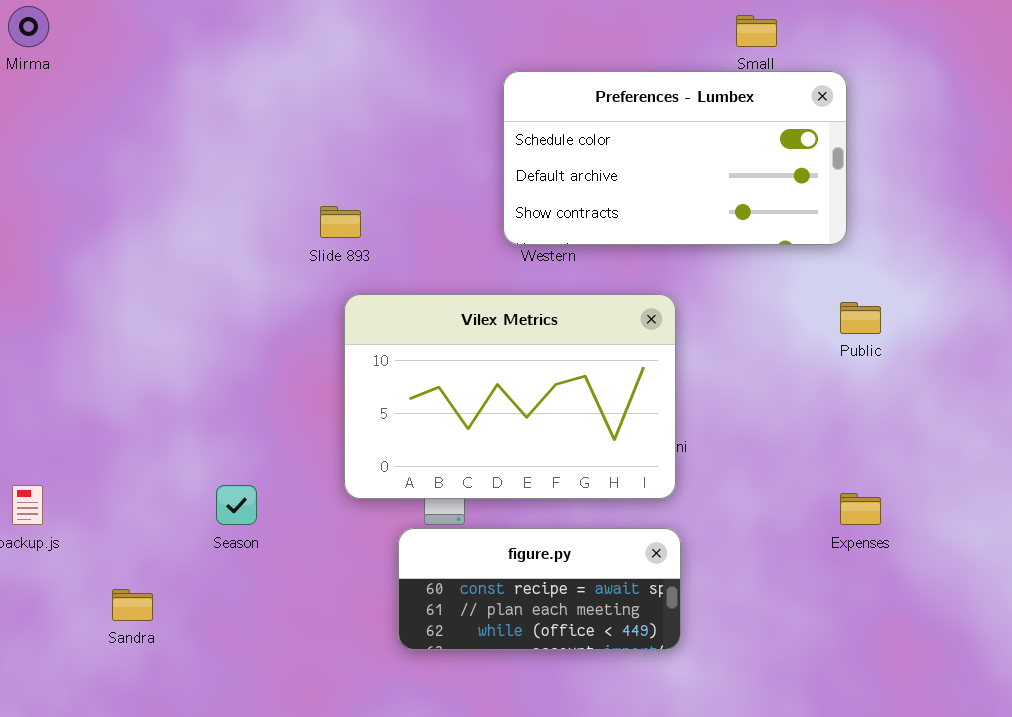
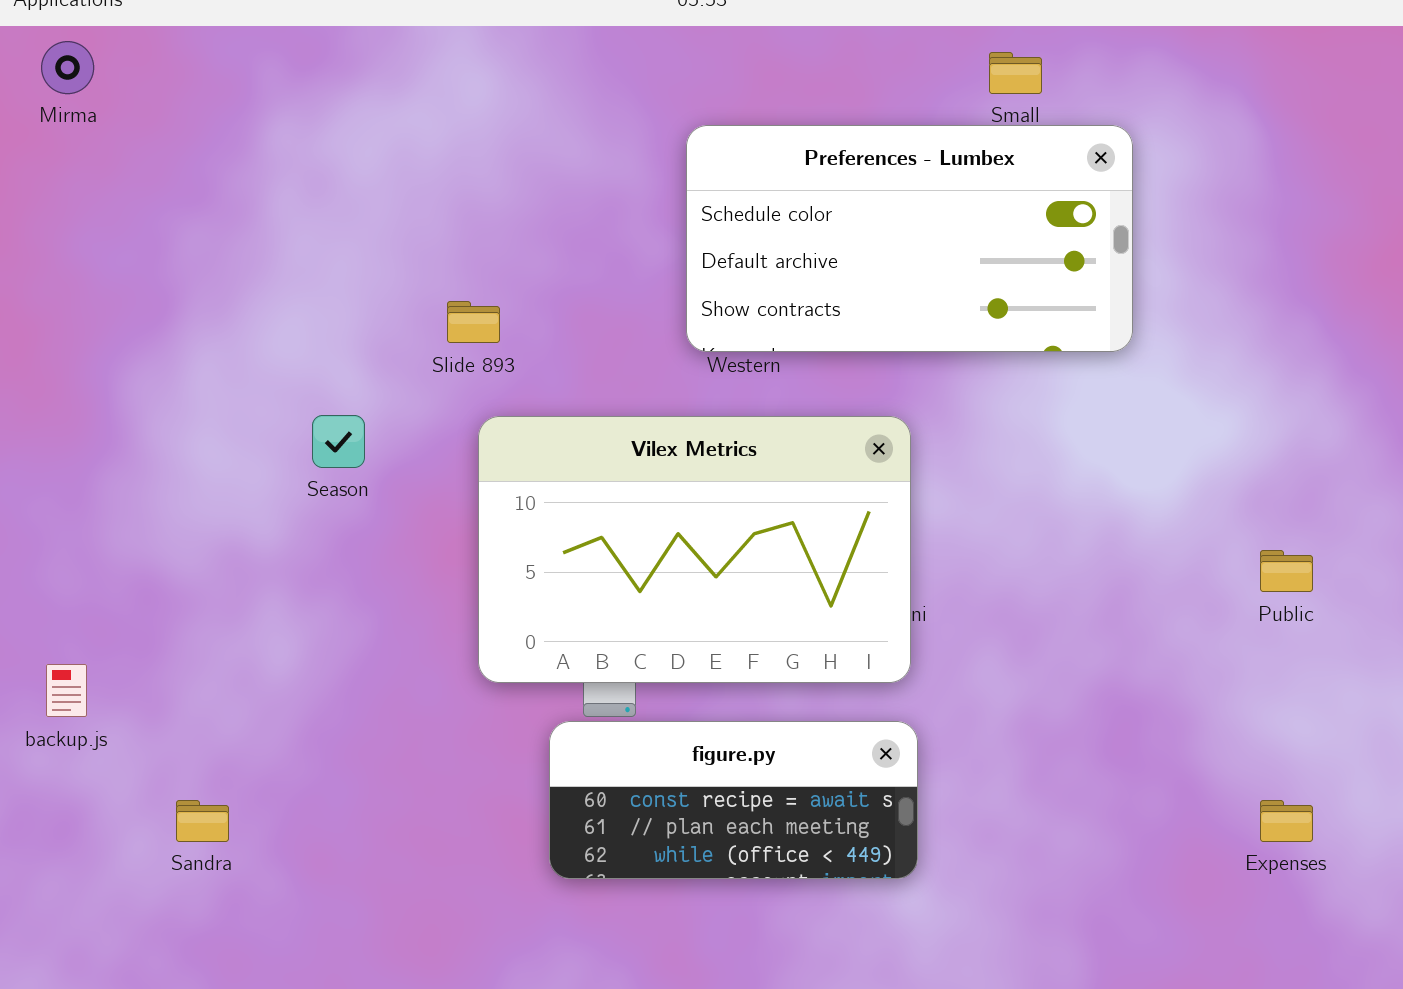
Public: [840,302,881,334] -> [1260,550,1313,592], moved
Season: [216,485,257,525] -> [312,415,365,468], moved
Expenses: [840,493,881,525] -> [1260,800,1313,842], moved

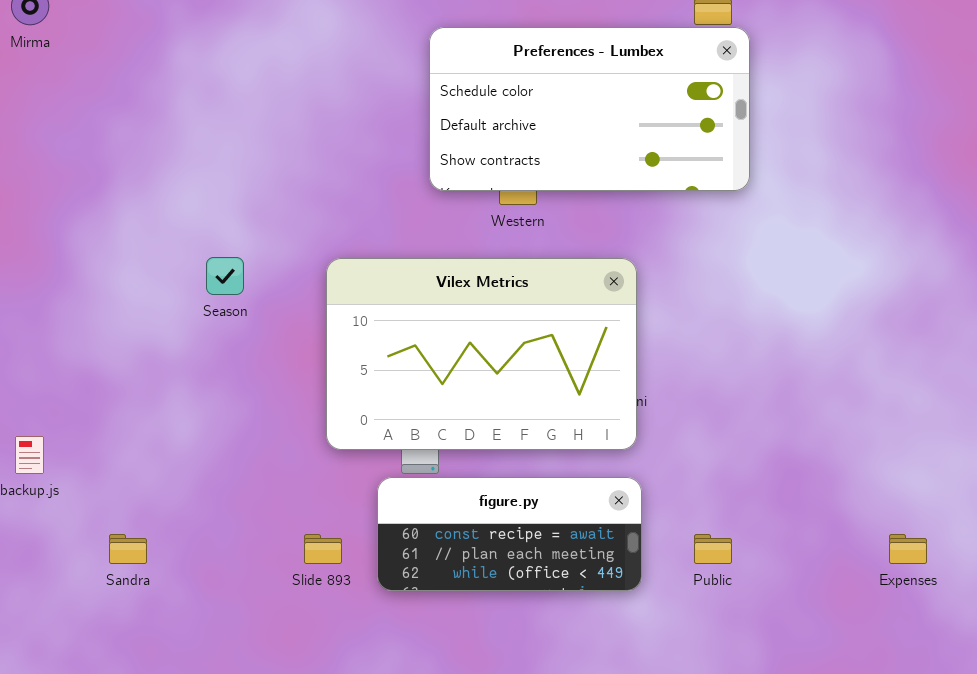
Preferences - Lumbex: [686,125,1133,352] -> [429,27,750,191], moved
Slide 893: [447,301,500,343] -> [304,534,342,564], moved
Public: [1260,550,1313,592] -> [694,534,732,564], moved

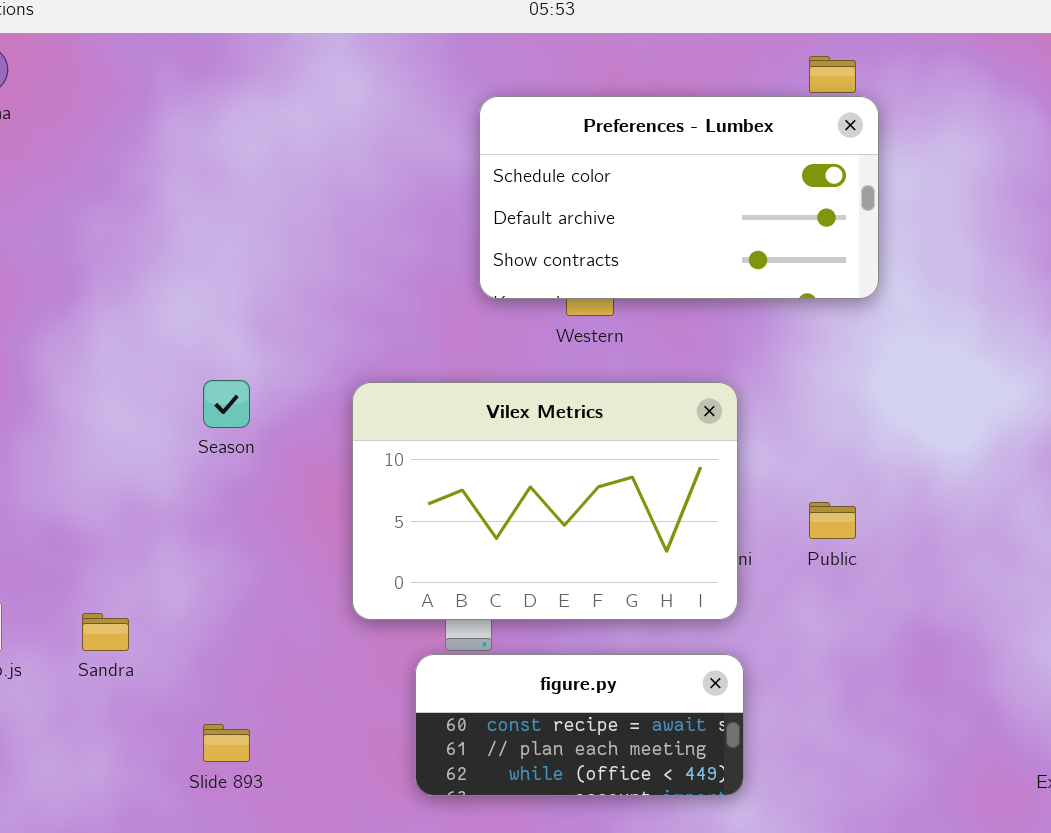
Sandra: [109,534,147,564] -> [82,613,129,651], moved
Slide 893: [304,534,342,564] -> [203,724,250,762], moved
Public: [694,534,732,564] -> [809,502,856,539], moved

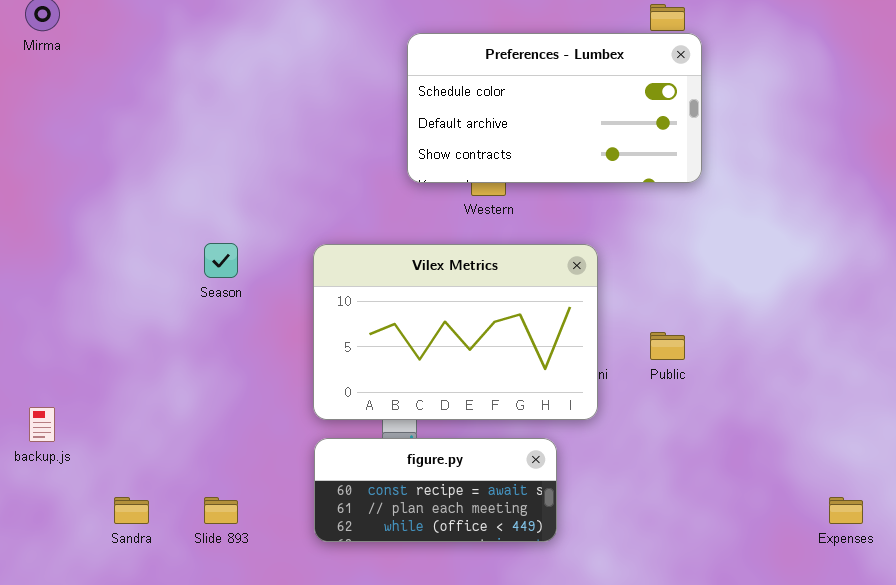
Sandra: [82,613,129,651] -> [114,497,149,524], moved
figure.py: [415,654,744,796] -> [314,438,557,542], moved

